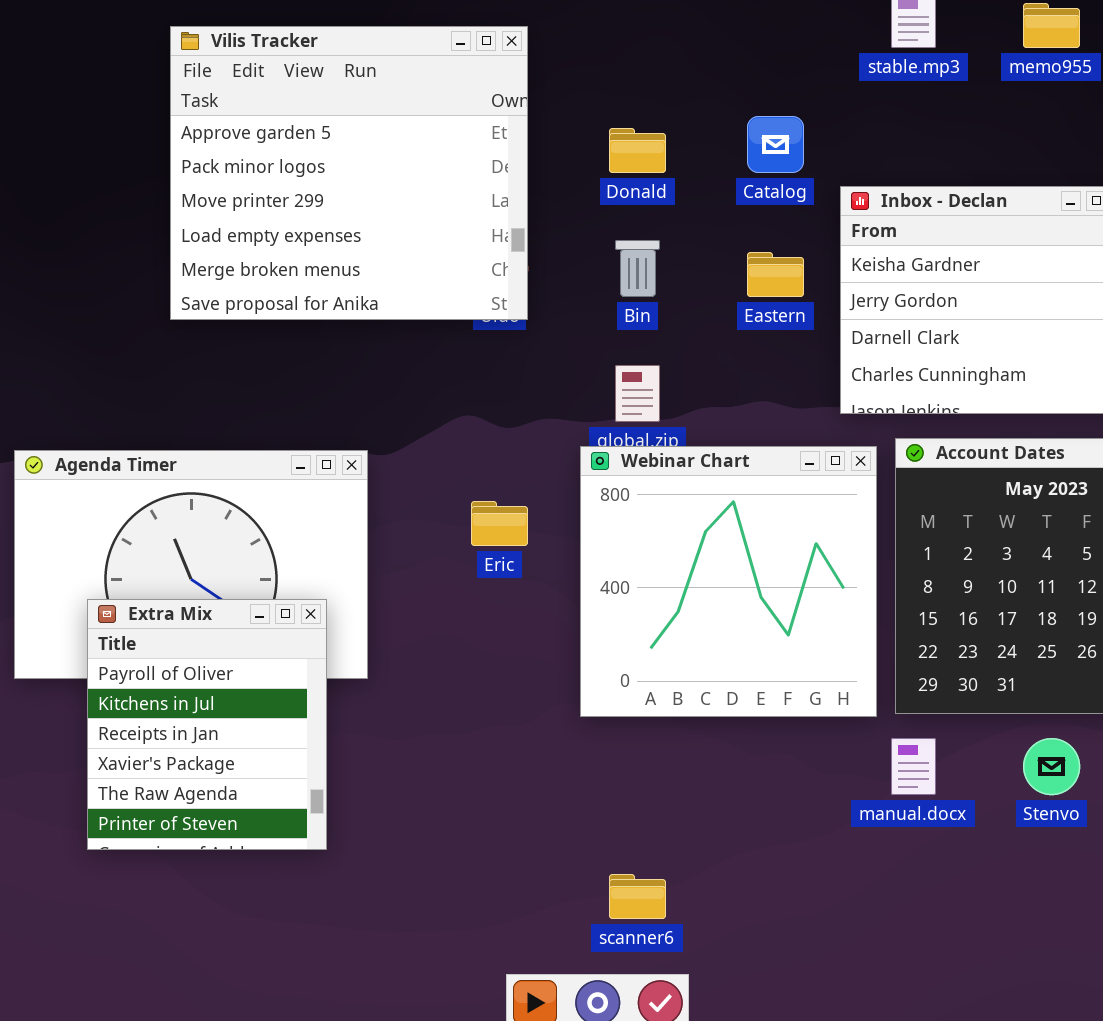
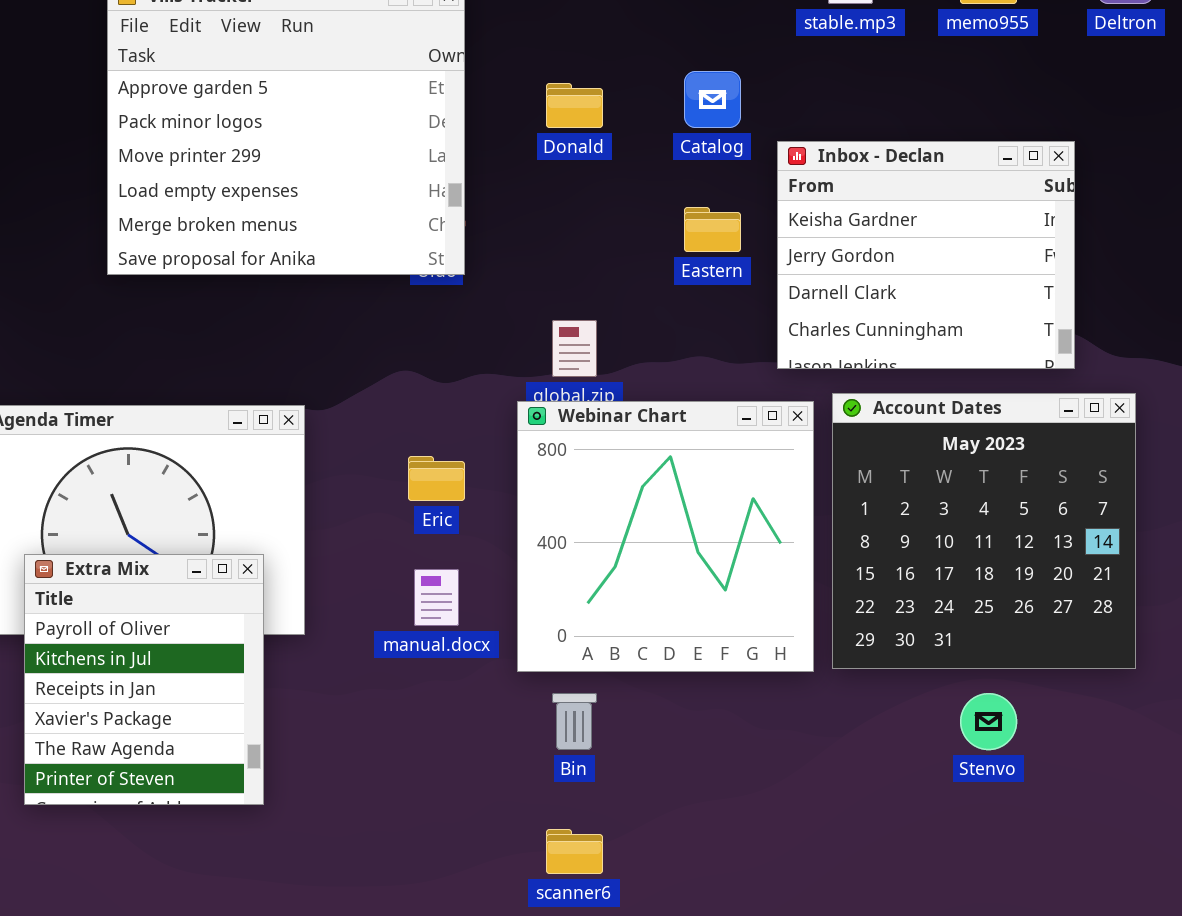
Bin: [615,240,660,297] -> [552,693,597,750], moved
manual.docx: [891,738,936,795] -> [414,569,459,626], moved

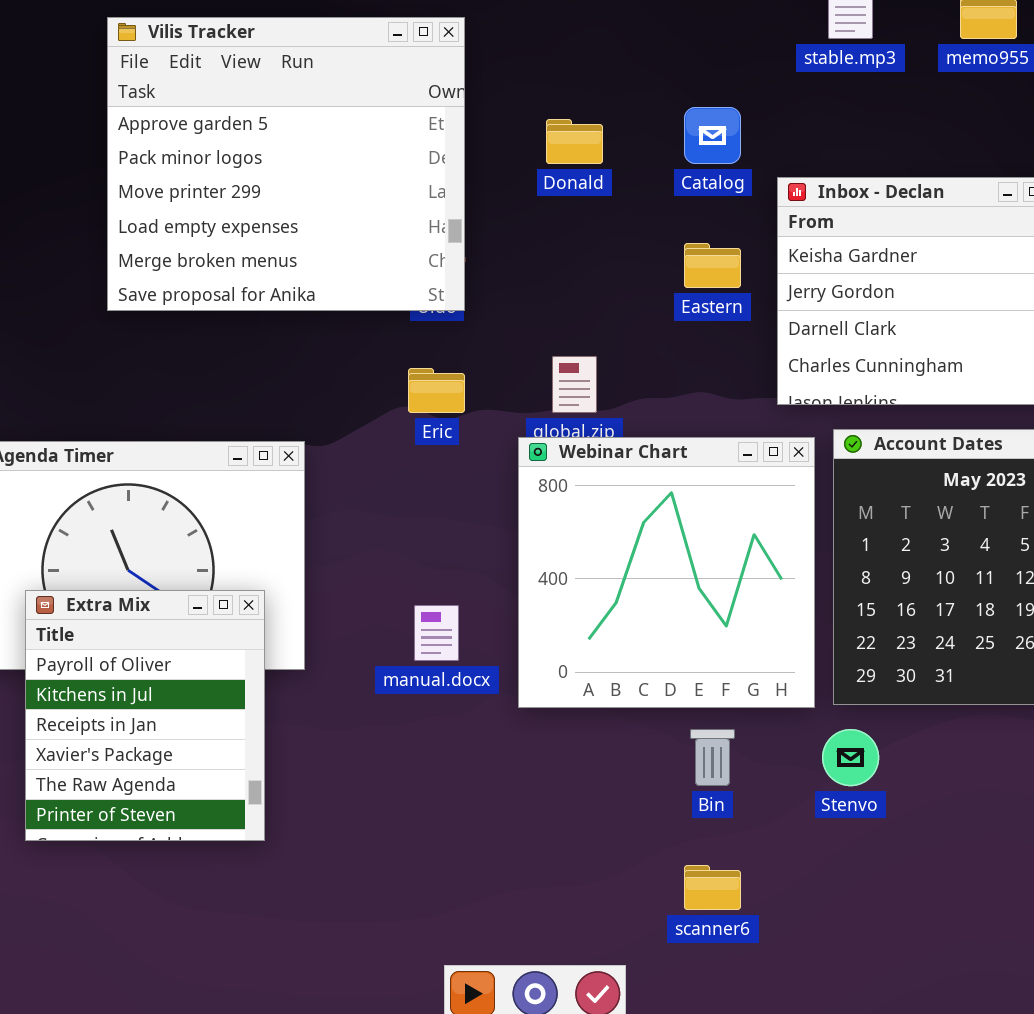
Eric: [408,456,465,501] -> [408,368,465,413], moved
Bin: [552,693,597,750] -> [690,729,735,786], moved
Stenvo: [960,693,1017,750] -> [822,729,879,786], moved
scanner6: [546,829,603,874] -> [684,865,741,910], moved

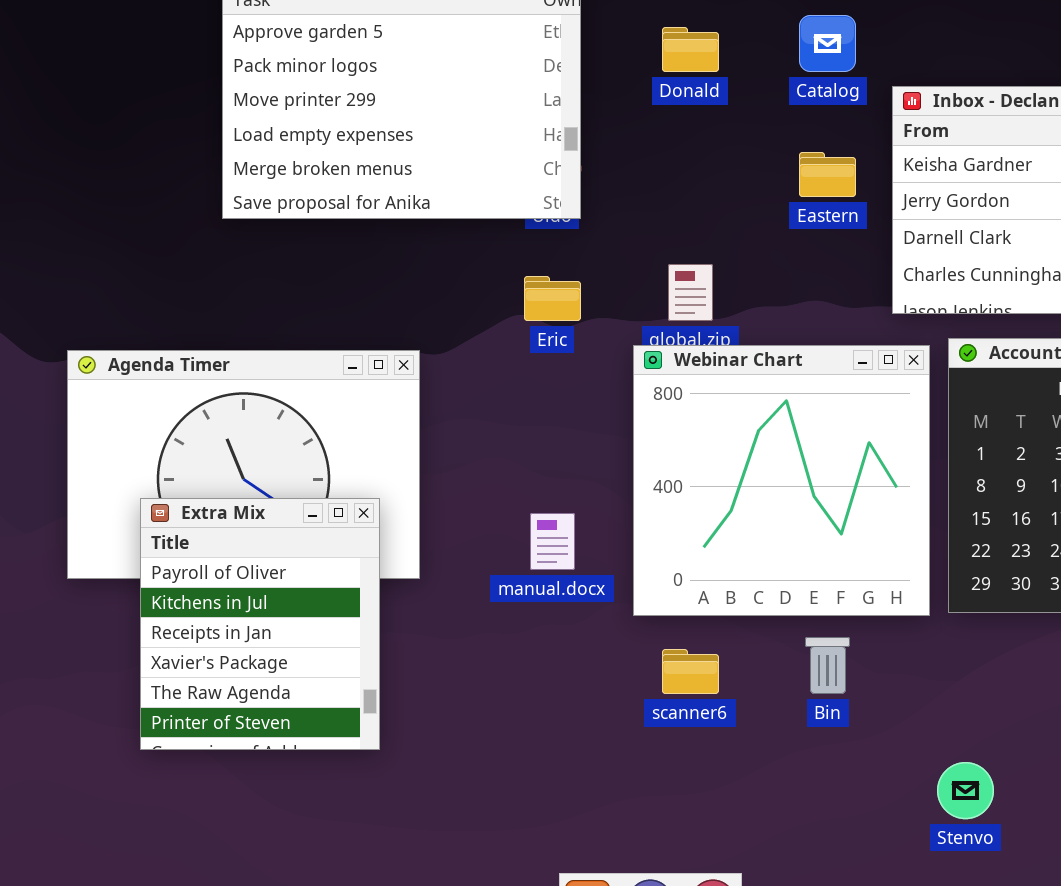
Stenvo: [822,729,879,786] -> [937,762,994,819], moved
scanner6: [684,865,741,910] -> [662,649,719,694], moved

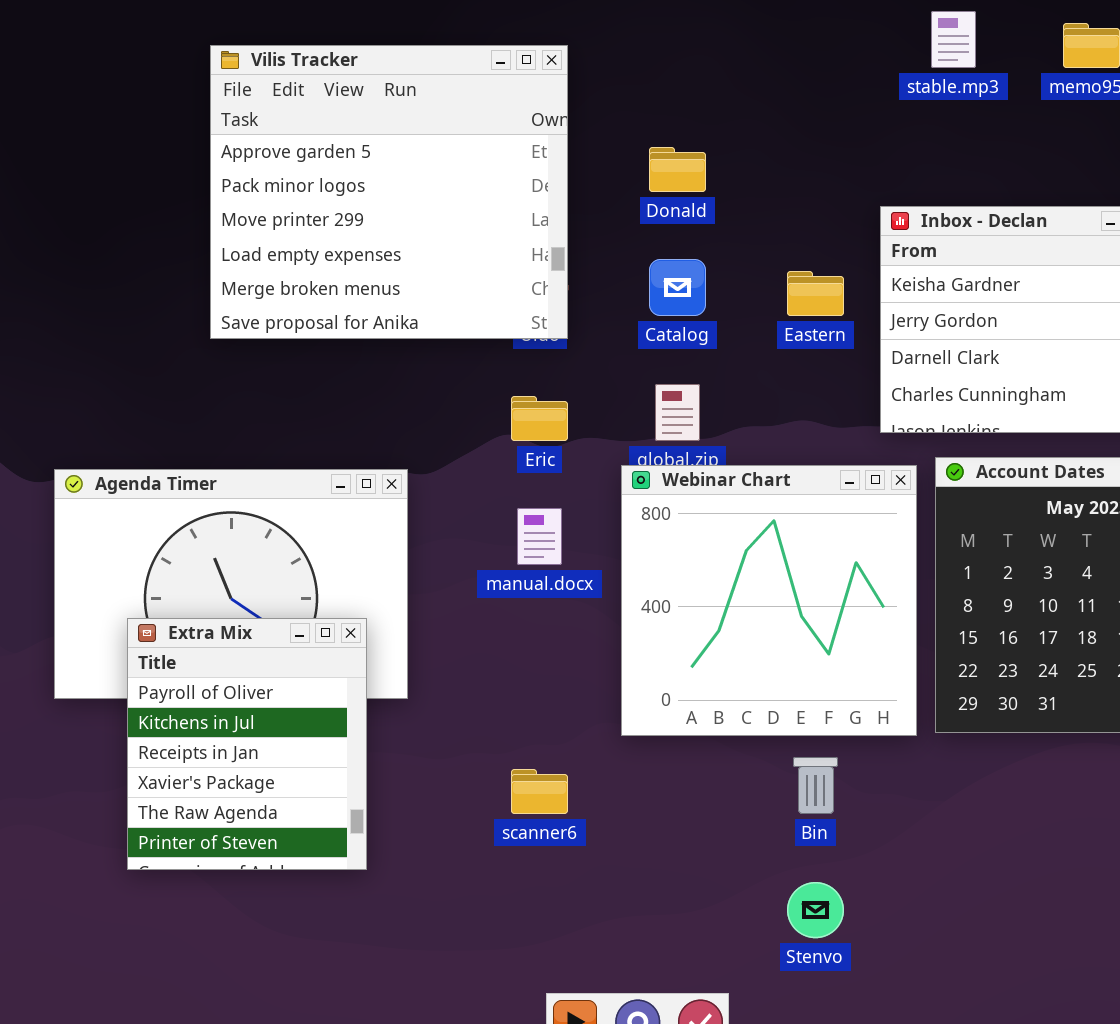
Catalog: [799,15,856,72] -> [649,259,706,316], moved
manual.docx: [530,513,575,570] -> [517,508,562,565], moved
scanner6: [662,649,719,694] -> [511,769,568,814], moved
Stenvo: [937,762,994,819] -> [787,882,844,938], moved

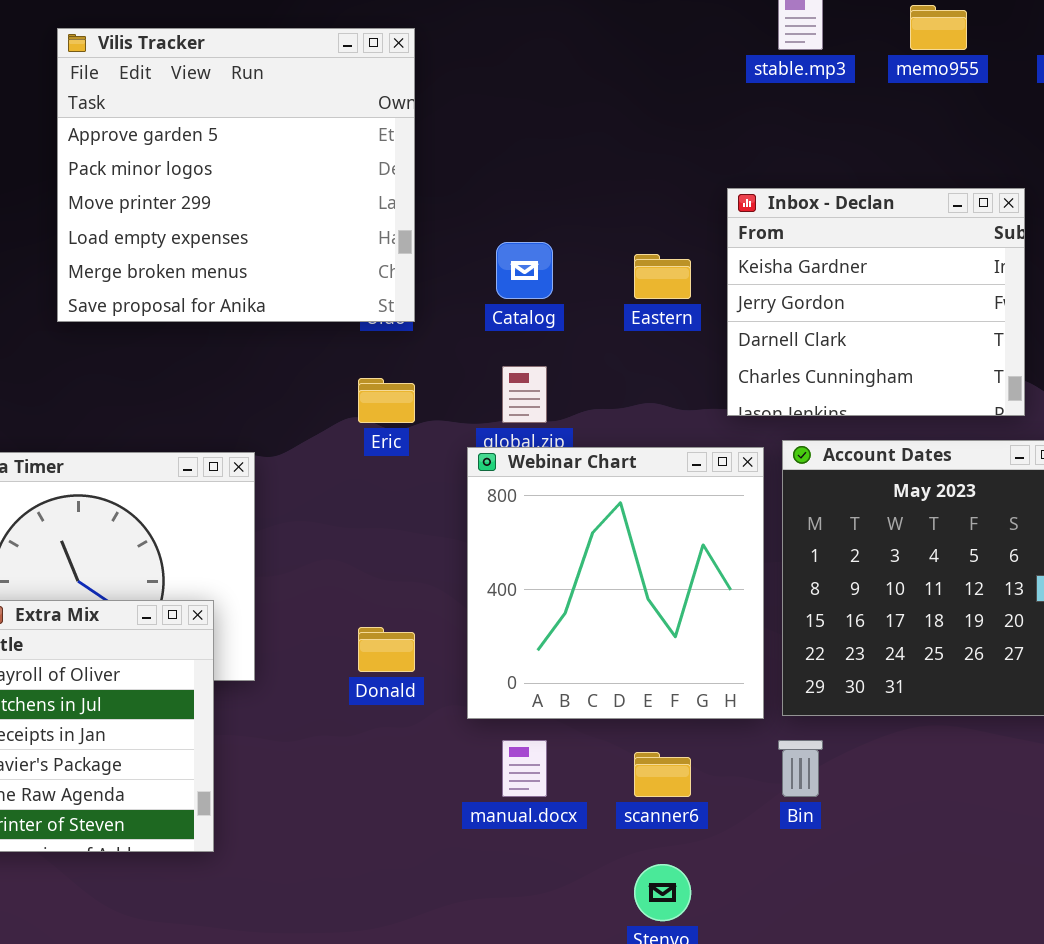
Donald: [649,147,706,192] -> [358,627,415,672], moved
manual.docx: [517,508,562,565] -> [502,740,547,797], moved
Bin: [793,757,838,814] -> [778,740,823,797], moved
scanner6: [511,769,568,814] -> [634,752,691,797], moved

